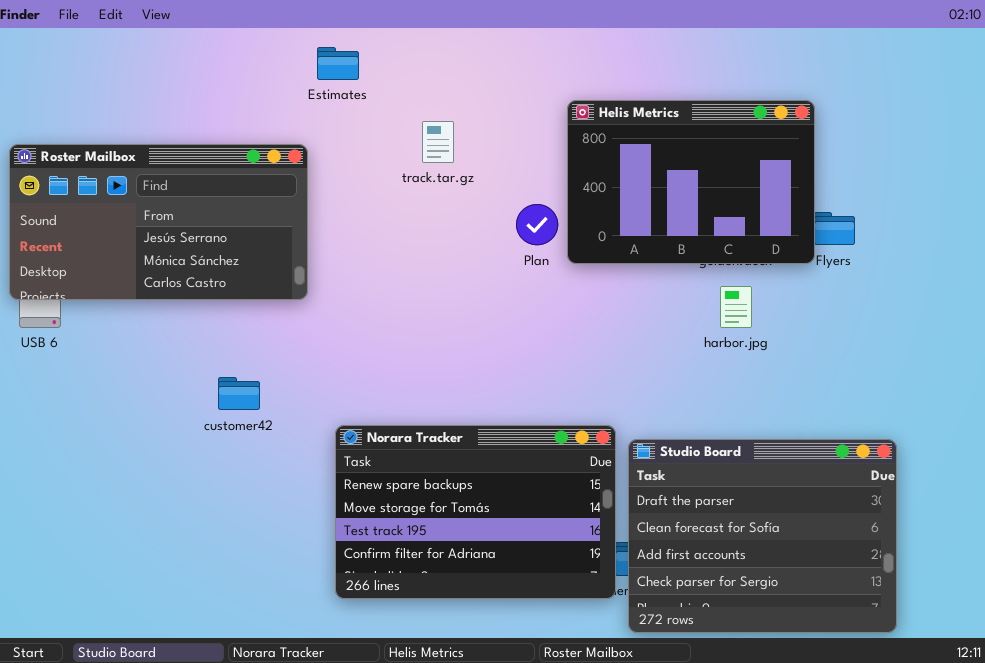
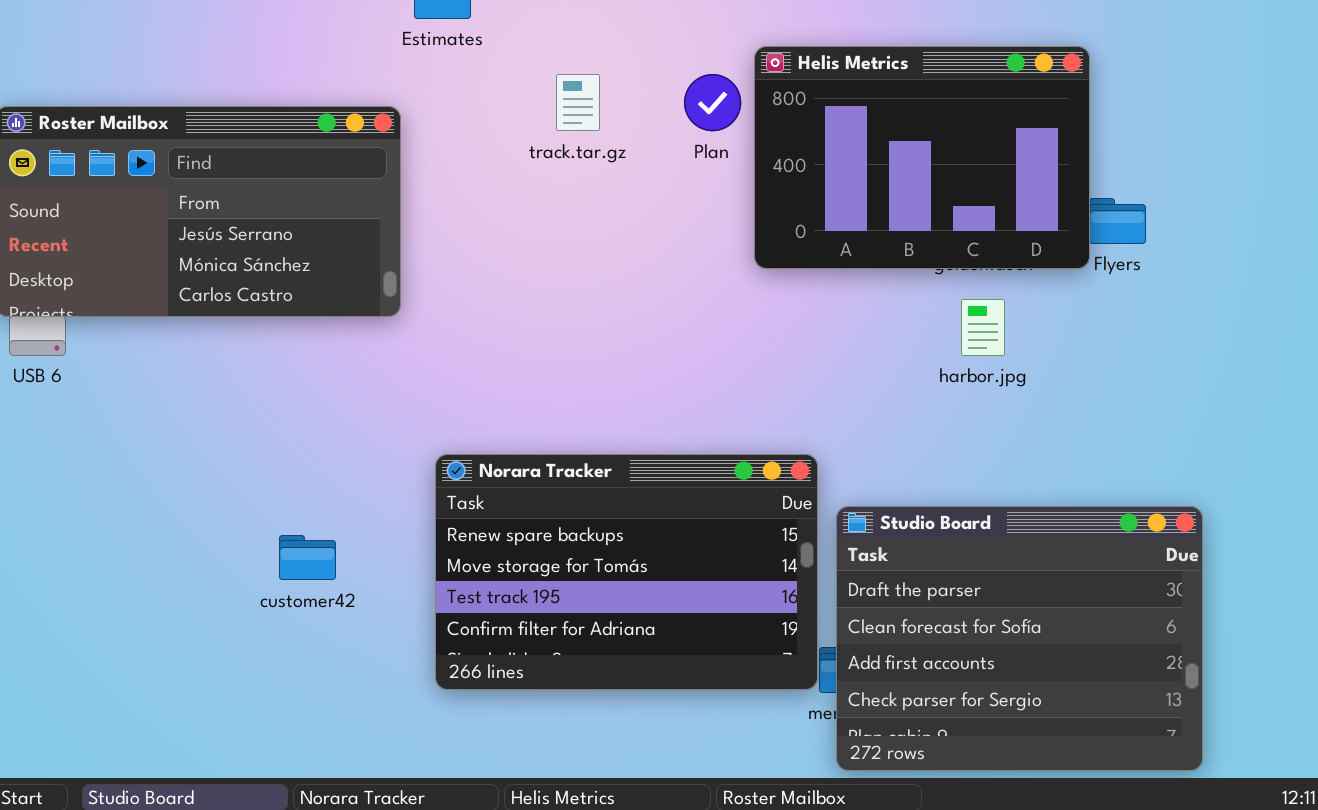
Plan: [516,204,558,245] -> [684,74,741,131], moved
customer42: [218,377,260,410] -> [279,535,336,580], moved
Norara Tracker: [335,425,616,599] -> [435,454,818,690], moved

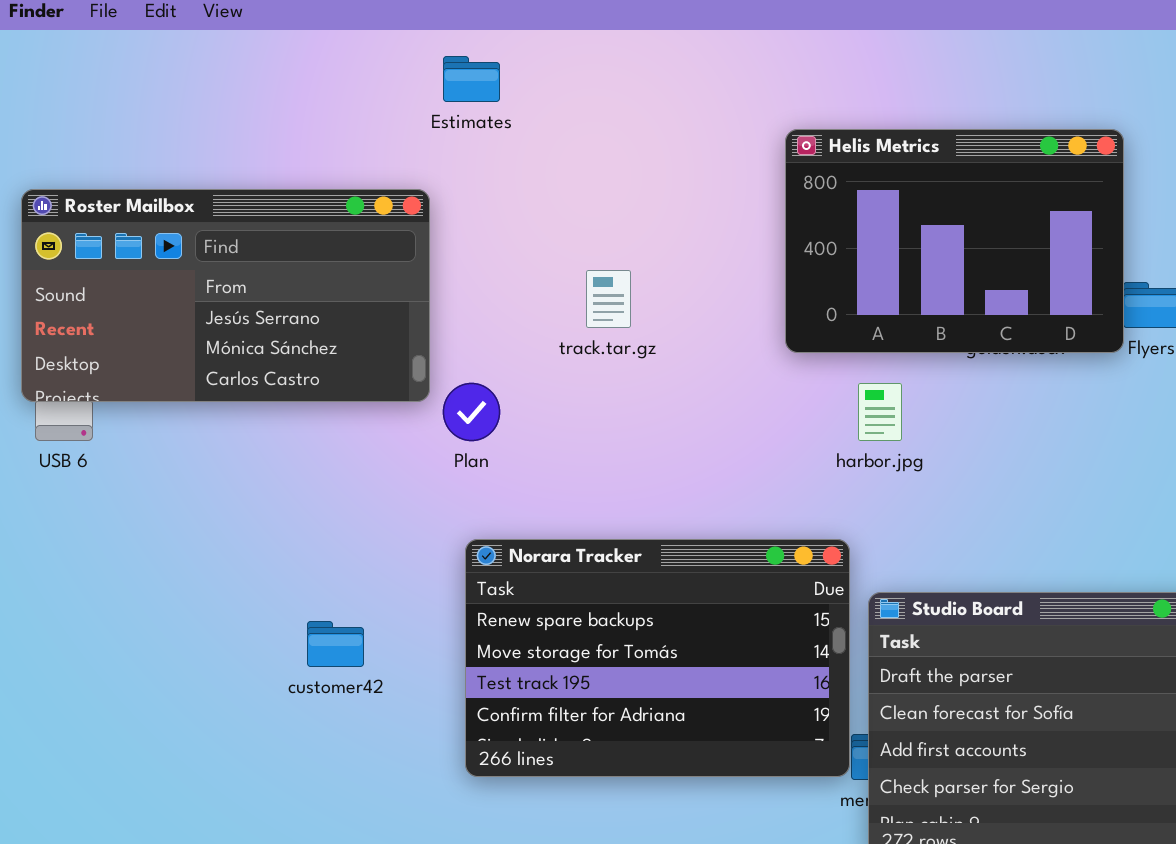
track.tar.gz: [556,74,600,131] -> [586,270,631,328], moved
Plan: [684,74,741,131] -> [443,383,500,441], moved
harbor.jpg: [961,299,1005,356] -> [858,383,902,441], moved

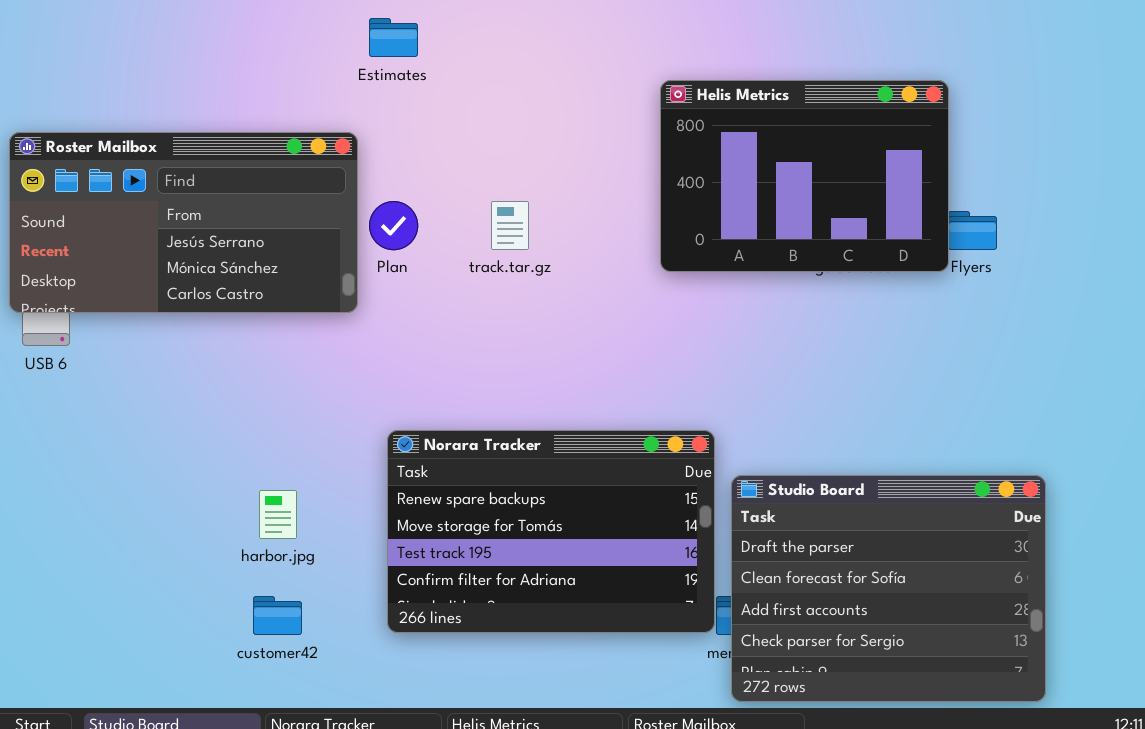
Plan: [443,383,500,441] -> [369,201,418,250], moved
harbor.jpg: [858,383,902,441] -> [259,490,297,539], moved
customer42: [307,621,364,667] -> [253,596,302,635], moved

